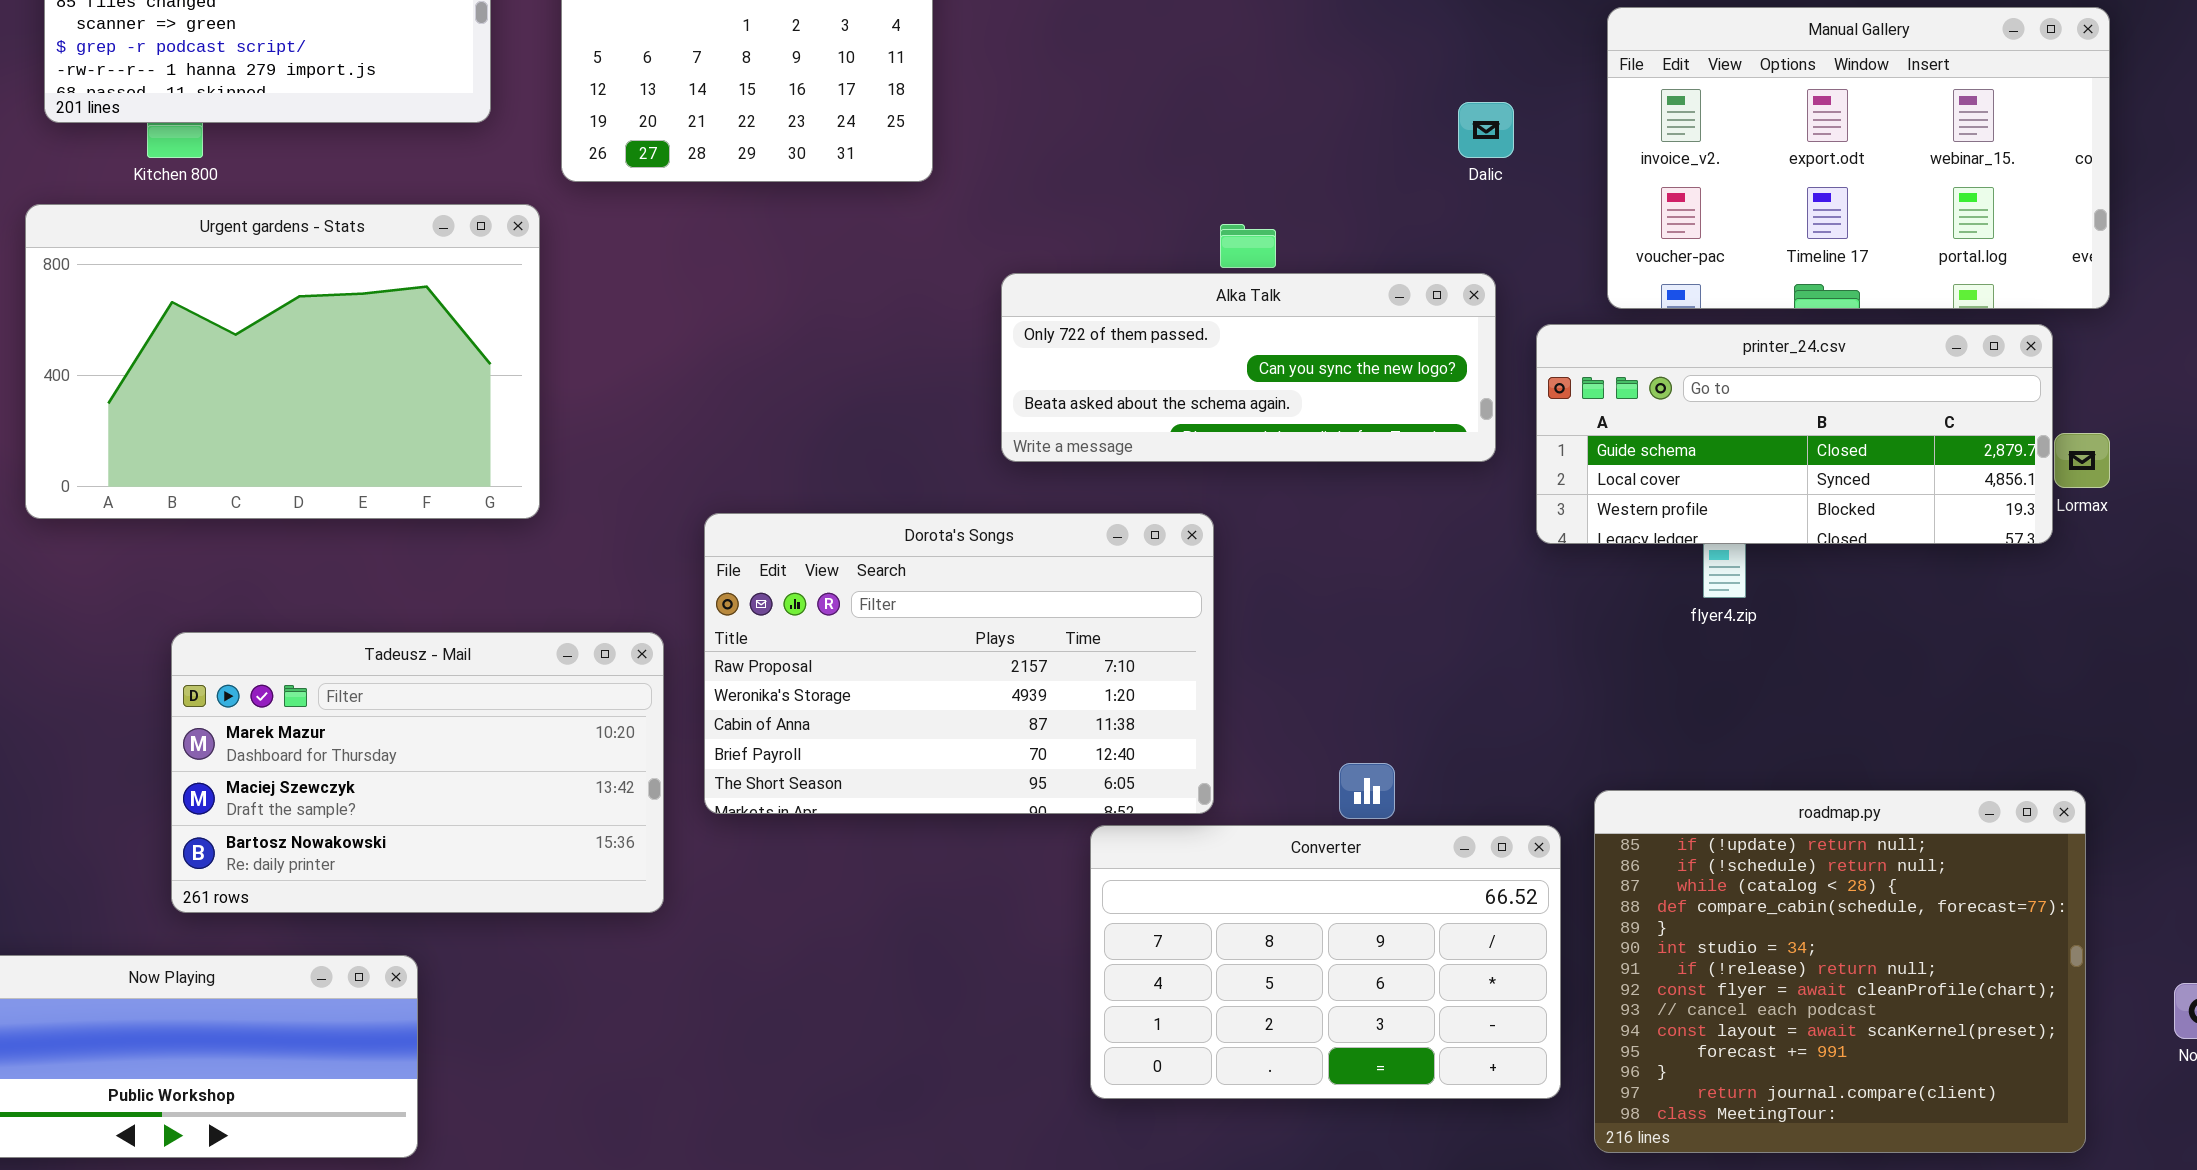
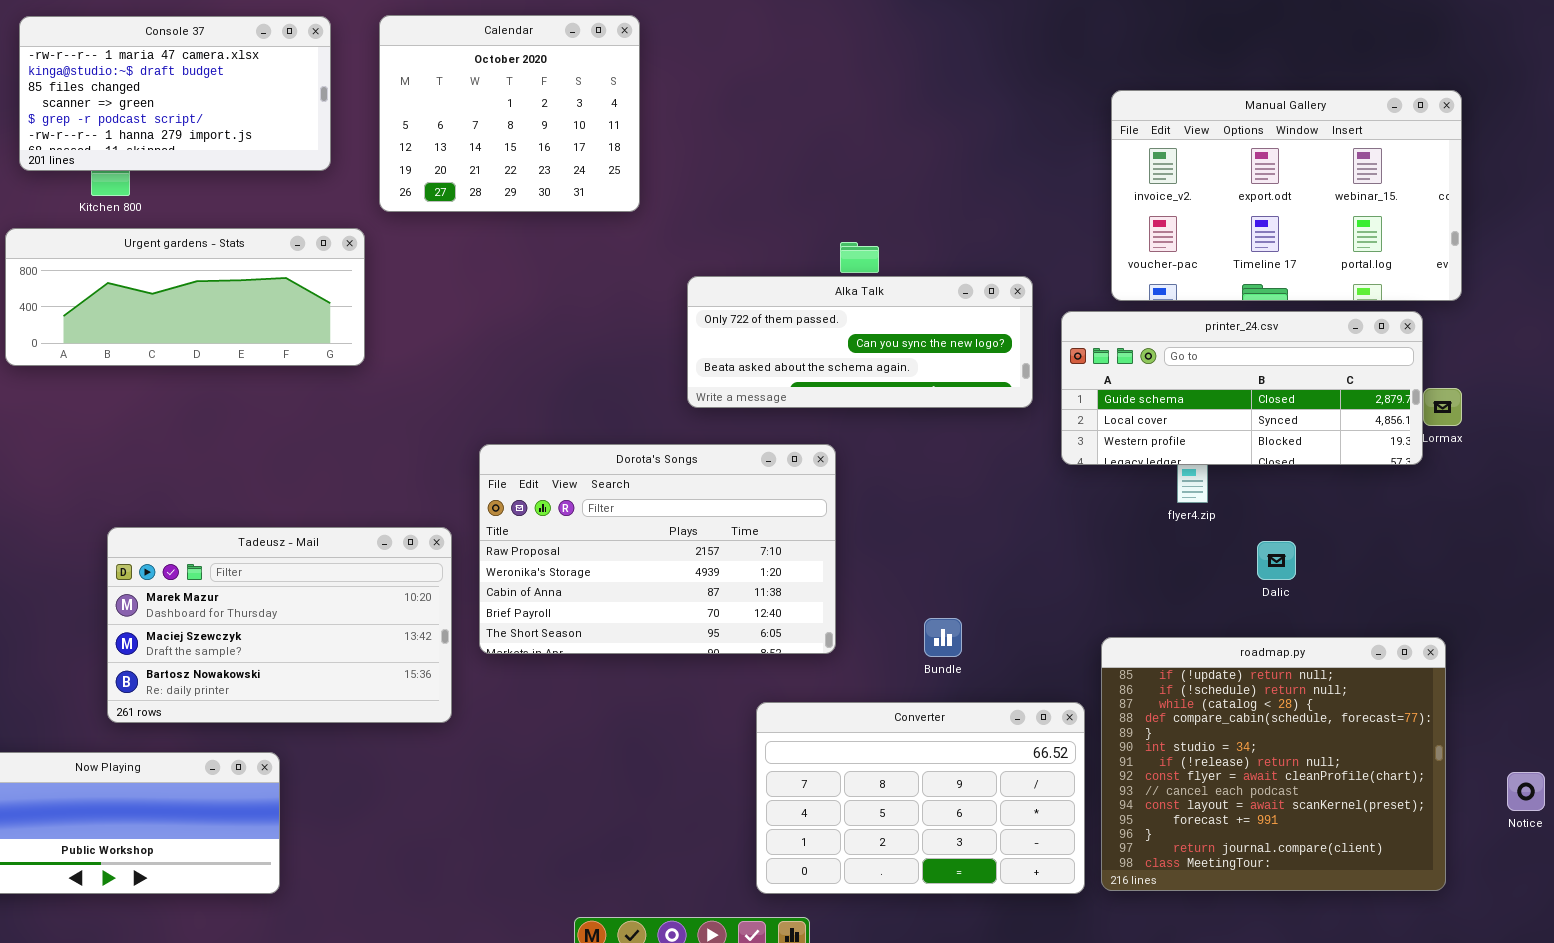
Dalic: [1458,102,1514,158] -> [1257,541,1296,580], moved
Urgent gardens - Stats: [25,204,540,519] -> [5,228,365,366], resized
Converter: [1090,825,1561,1099] -> [756,702,1085,894], moved

